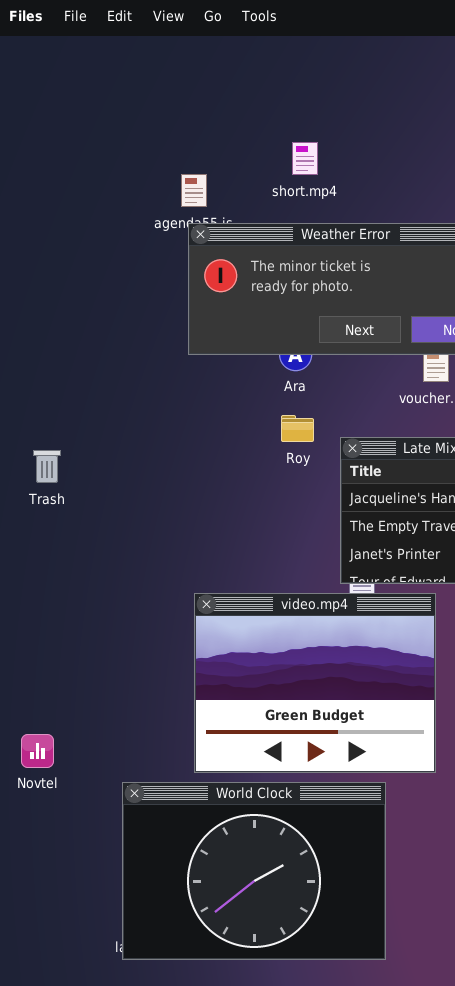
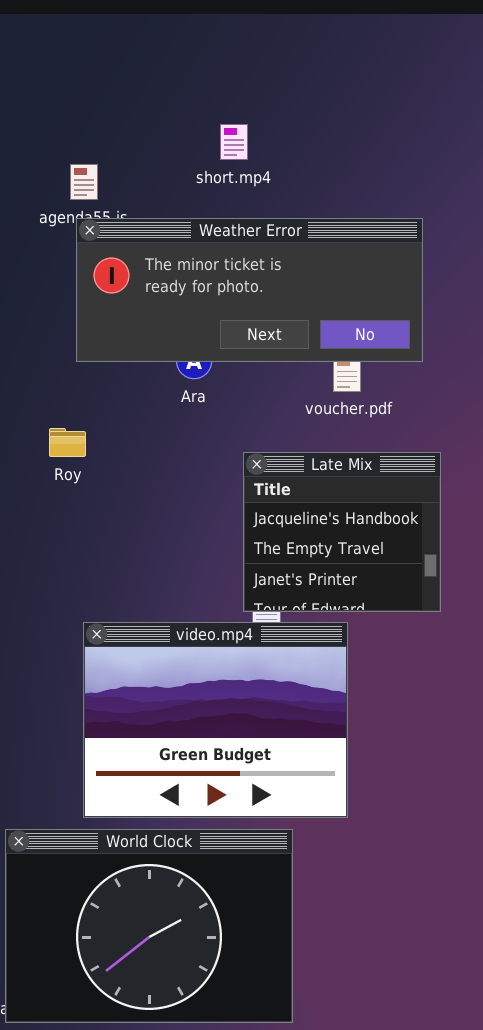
short.mp4: [292,142,318,175] -> [220,124,248,160], moved
Roy: [281,415,314,442] -> [49,428,86,457], moved

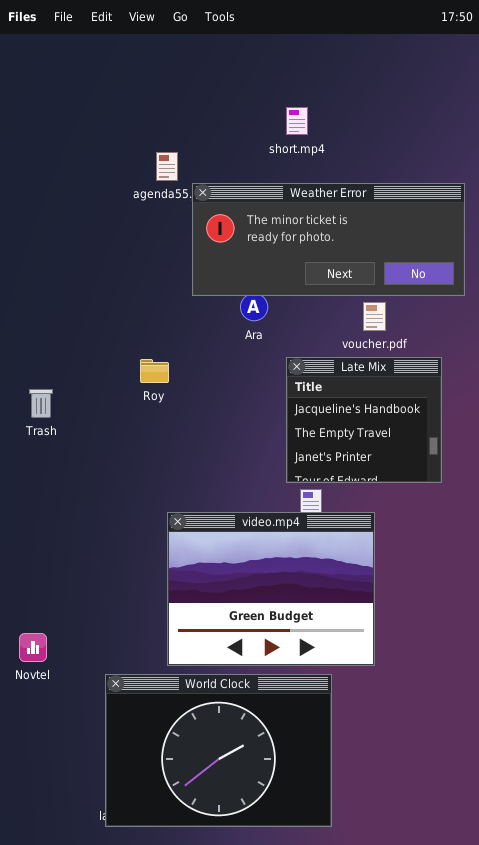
short.mp4: [220,124,248,160] -> [286,107,308,135], moved
Weather Error: [76,218,423,362] -> [192,183,465,296], moved
Late Mix: [243,452,441,612] -> [286,357,442,483], moved

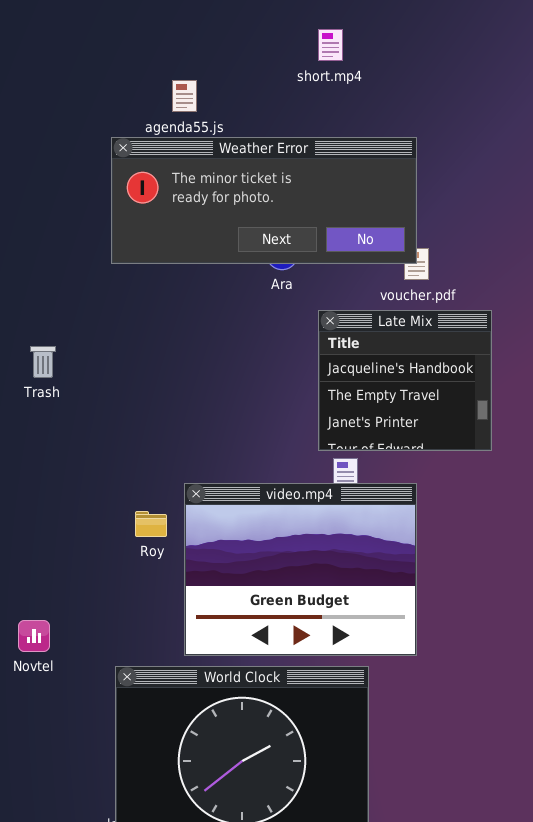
Weather Error: [192,183,465,296] -> [111,137,417,264], moved
Roy: [140,359,169,383] -> [135,511,167,537], moved

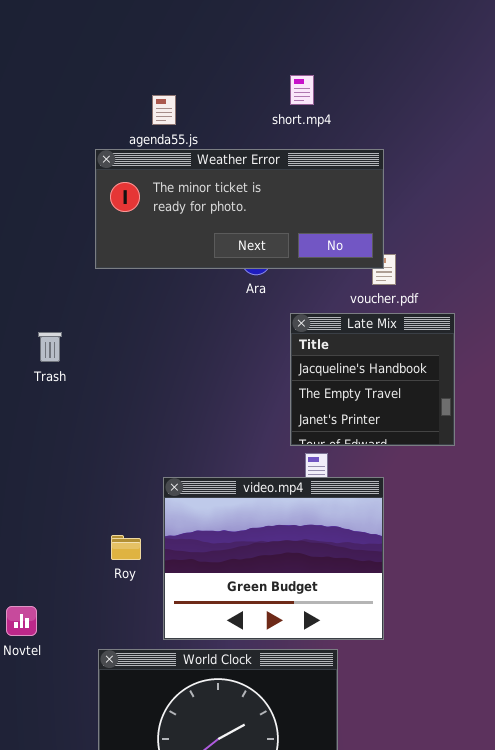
short.mp4: [318,29,343,61] -> [290,75,314,105], moved
Trash: [30,346,56,378] -> [38,332,62,362], moved
Roy: [135,511,167,537] -> [111,535,141,560], moved

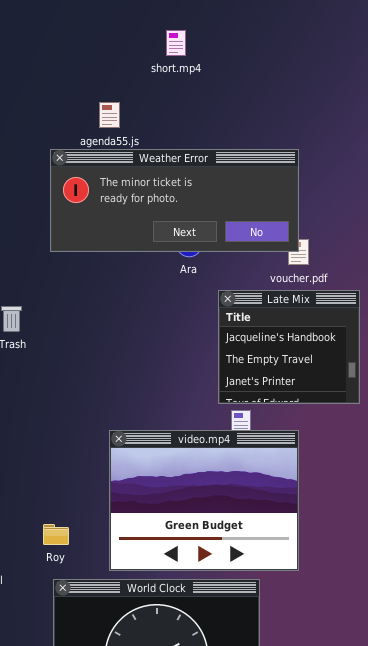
short.mp4: [290,75,314,105] -> [166,30,186,56], moved
Roy: [111,535,141,560] -> [43,524,69,545], moved

